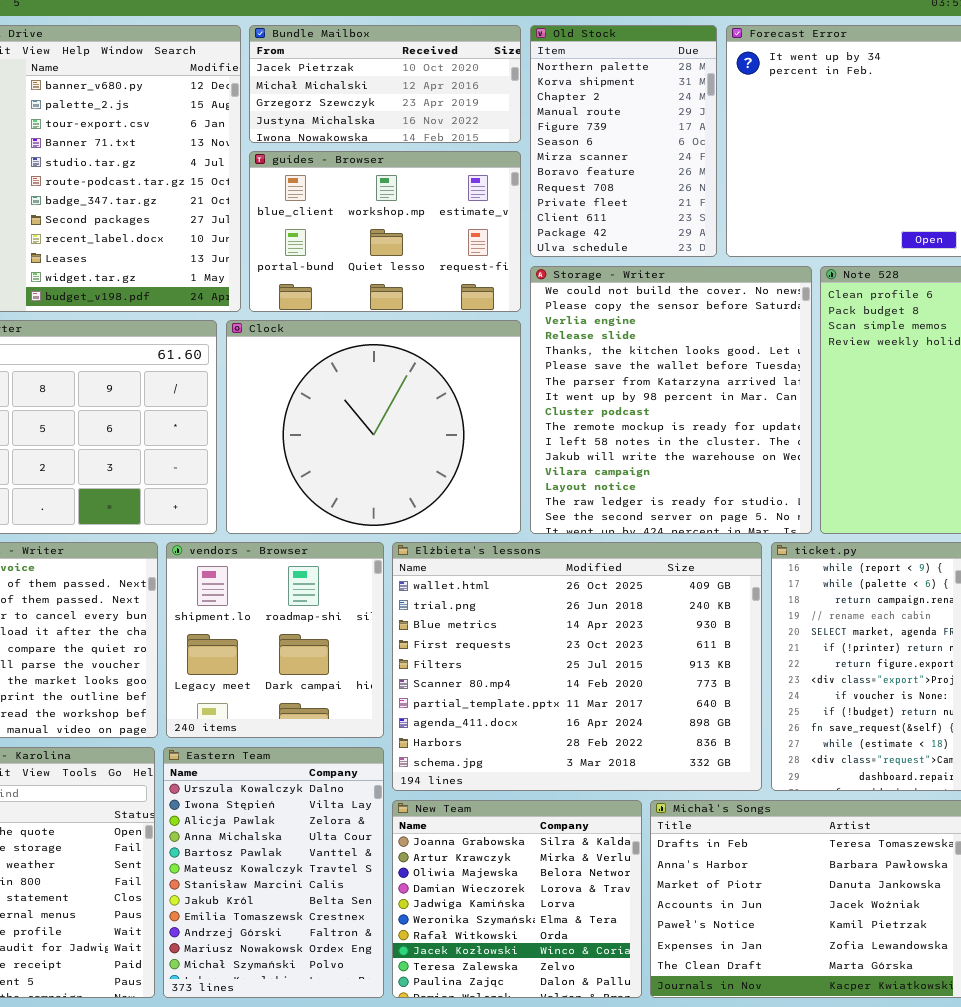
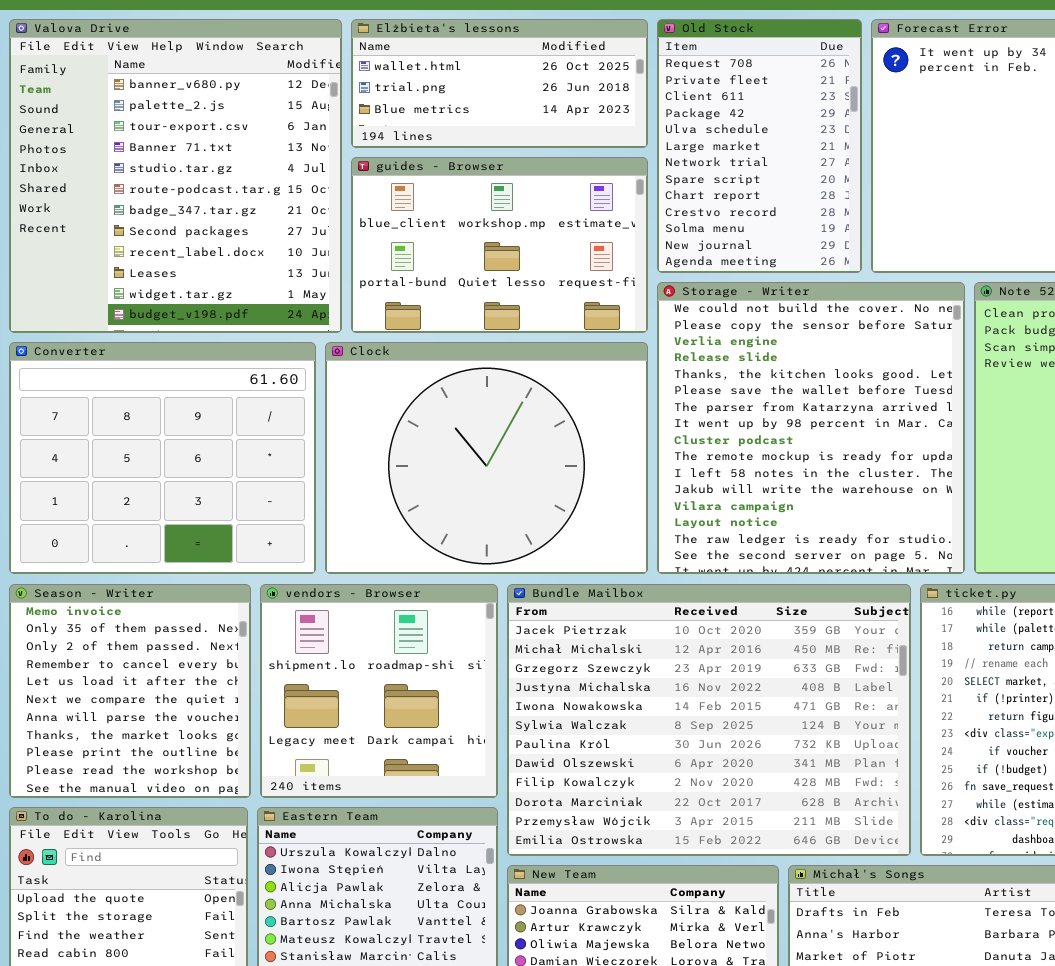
Bundle Mailbox: [249,25,521,143] -> [507,584,911,856], moved, resized
Old Stock: [530,25,717,257] -> [657,19,862,273], scrolled down 8 rows
Elżbieta's lessons: [392,542,762,791] -> [351,19,648,148], moved, resized

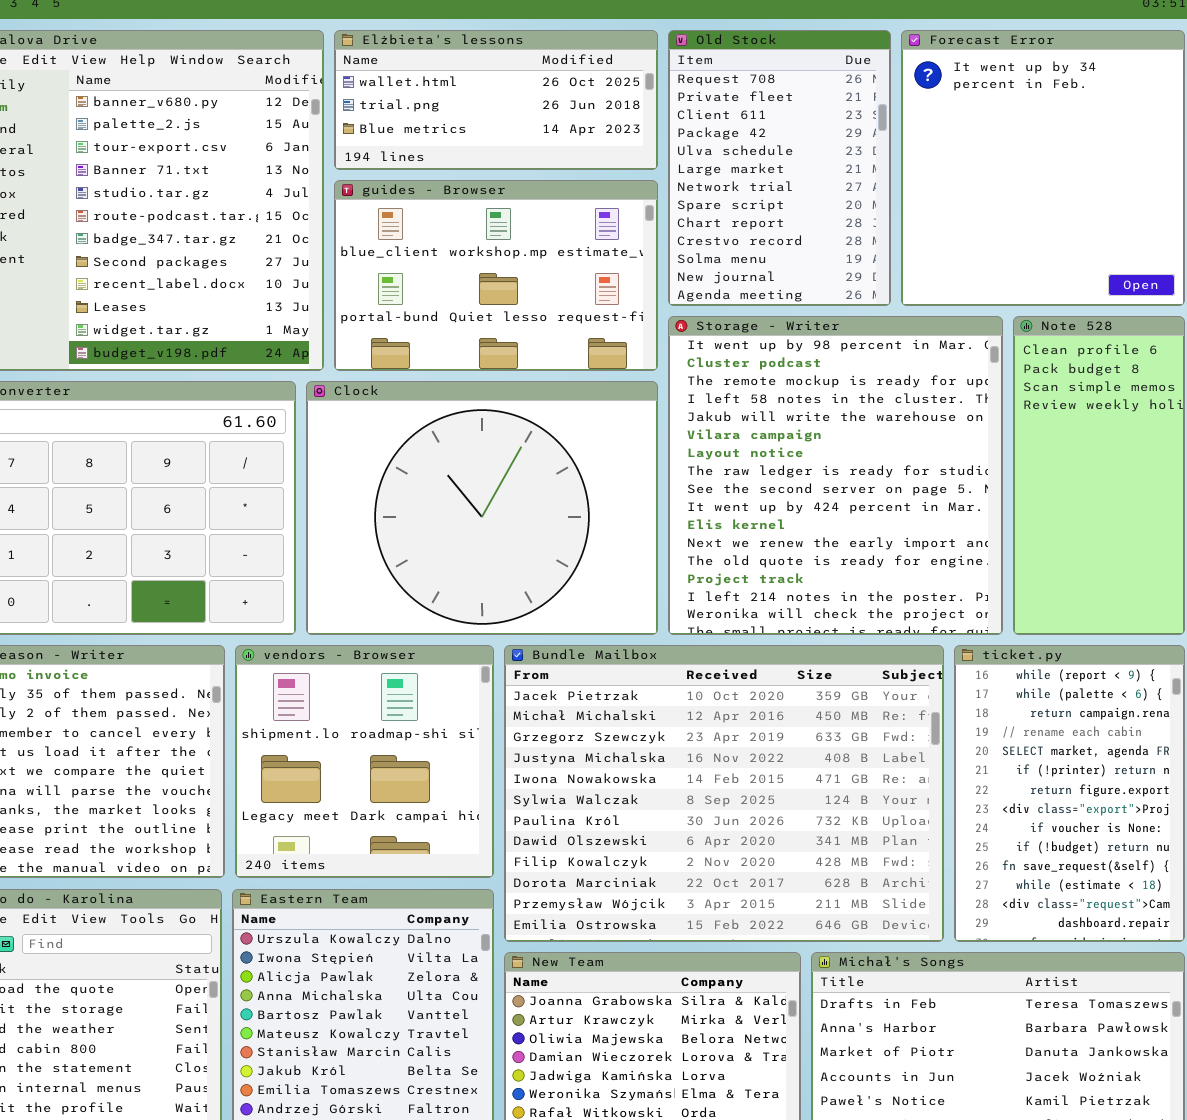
Storage - Writer: [657,282,965,574] -> [668,316,1003,635], scrolled down 7 rows

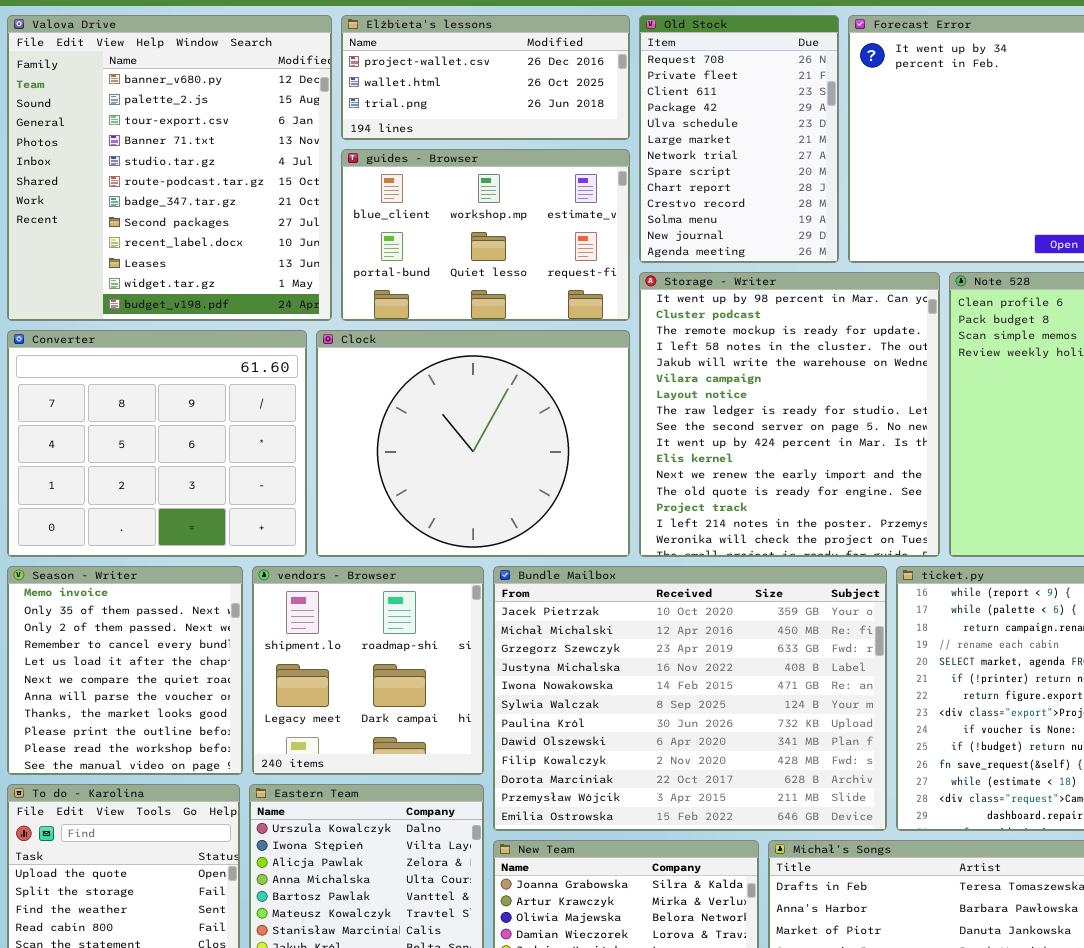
Elżbieta's lessons: [334,30,658,170] -> [341,15,630,140], scrolled up 1 row

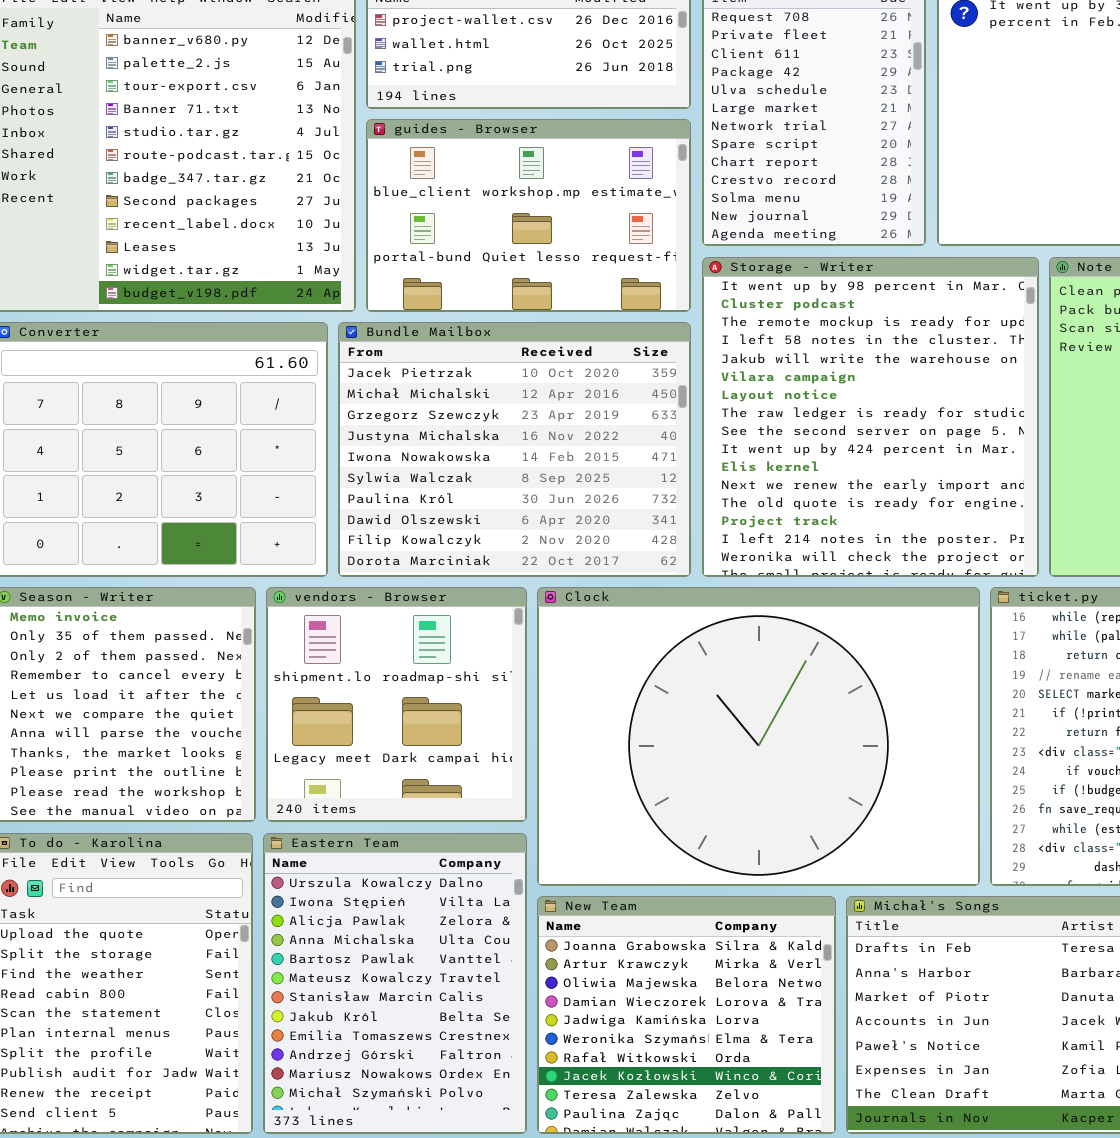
Clock: [316,330,630,557] -> [537,587,980,886], moved, resized
Bundle Mailbox: [493,566,887,831] -> [338,322,691,577], moved, resized

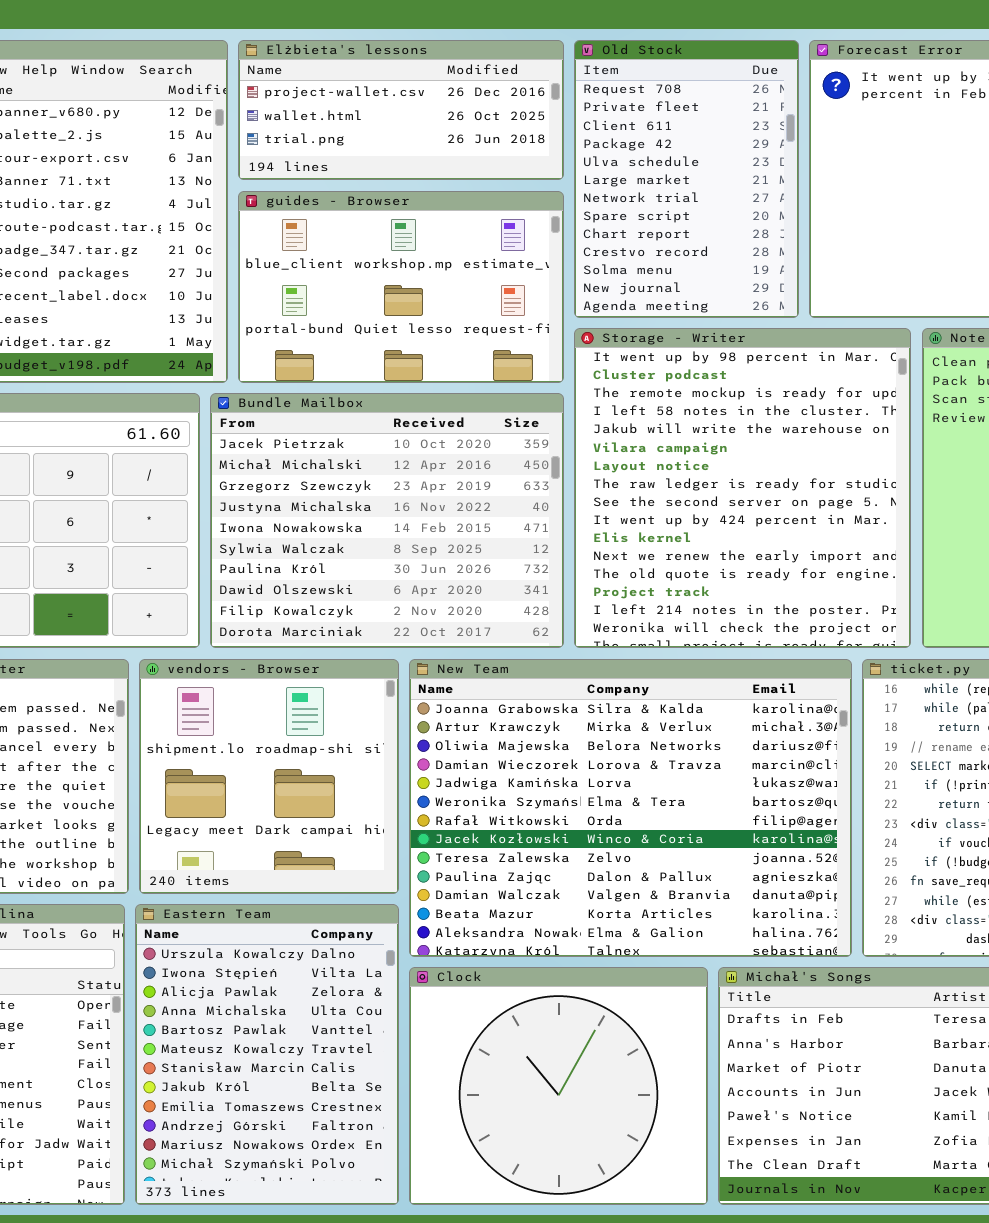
Clock: [537,587,980,886] -> [409,967,708,1205], moved, resized
New Team: [537,896,836,1134] -> [409,659,852,957], moved, resized

